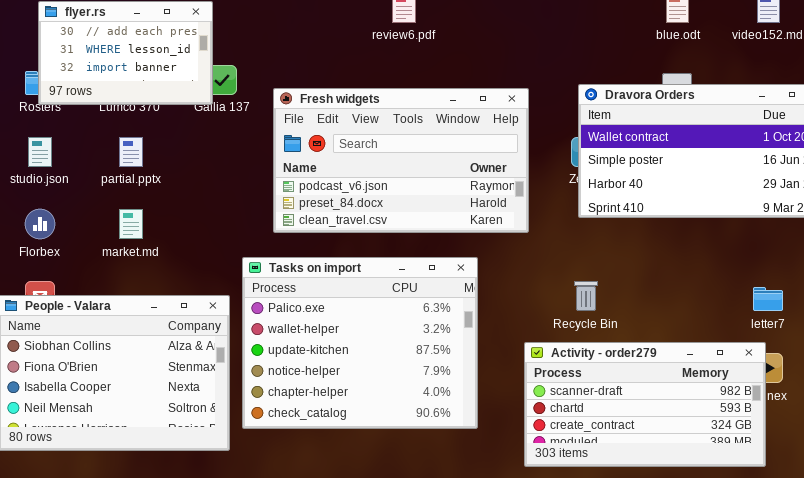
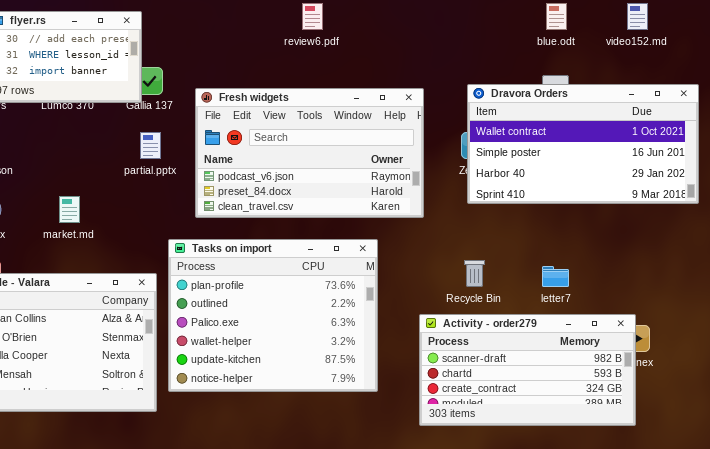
partial.pptx: [119,137,143,167] -> [140,132,161,159], moved
Tasks on import: [242,257,478,429] -> [168,239,378,392], scrolled up 2 rows
letter7: [753,287,783,311] -> [542,266,569,287], moved

